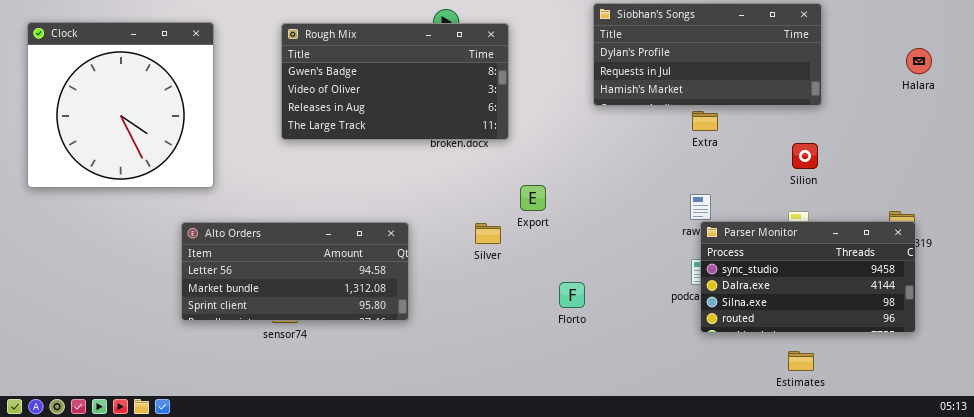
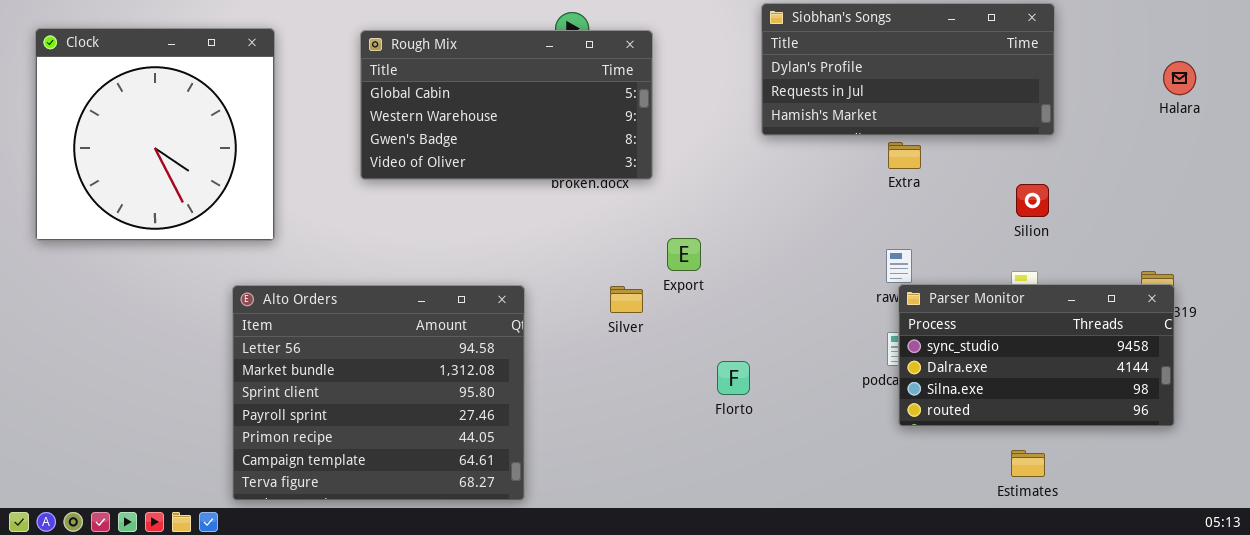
Rough Mix: [281,23,509,140] -> [360,30,653,180], scrolled up 2 rows
Alto Orders: [181,222,409,321] -> [232,285,525,501], resized

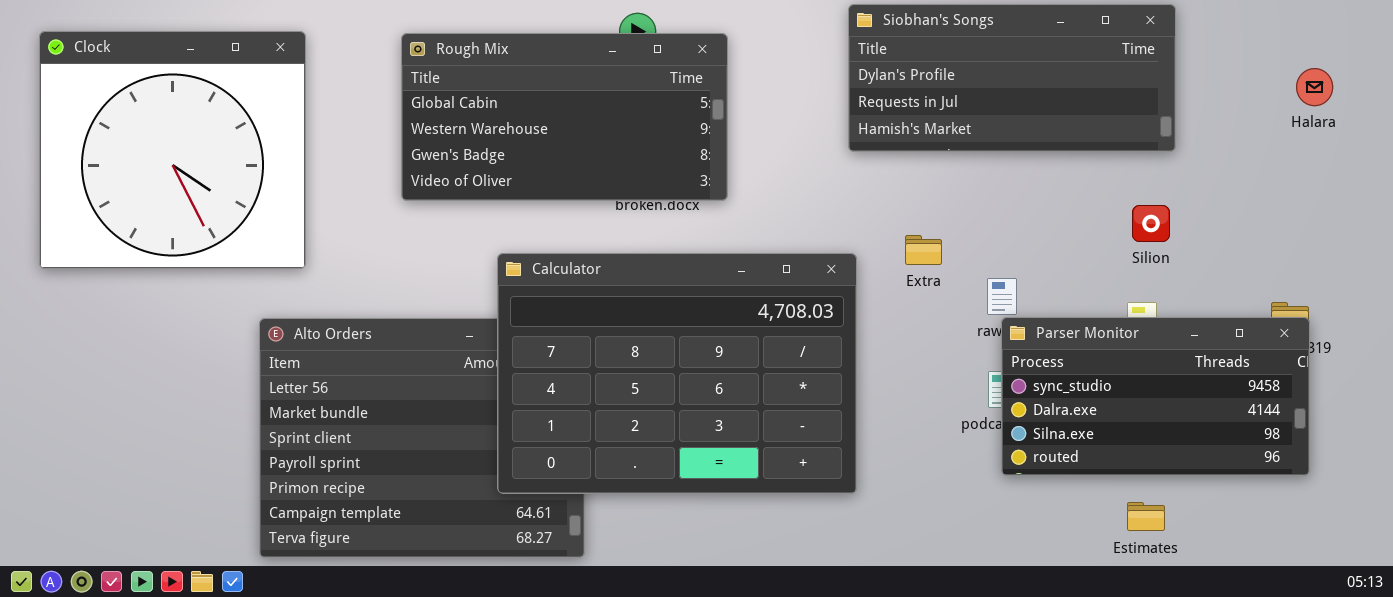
Extra: [888,142,921,169] -> [905,235,942,265], moved
Calculator: none -> [497,253,857,494], opened

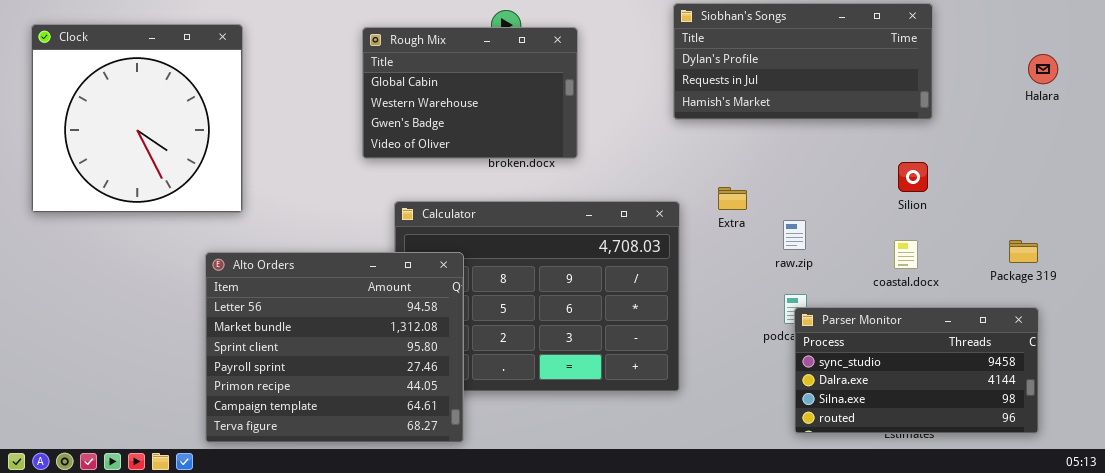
Rough Mix: [401,33,728,201] -> [362,27,578,159], resized
Parser Monitor: [1001,317,1310,476] -> [794,307,1039,434], moved
Alto Orders: [259,318,585,558] -> [205,252,464,443], raised

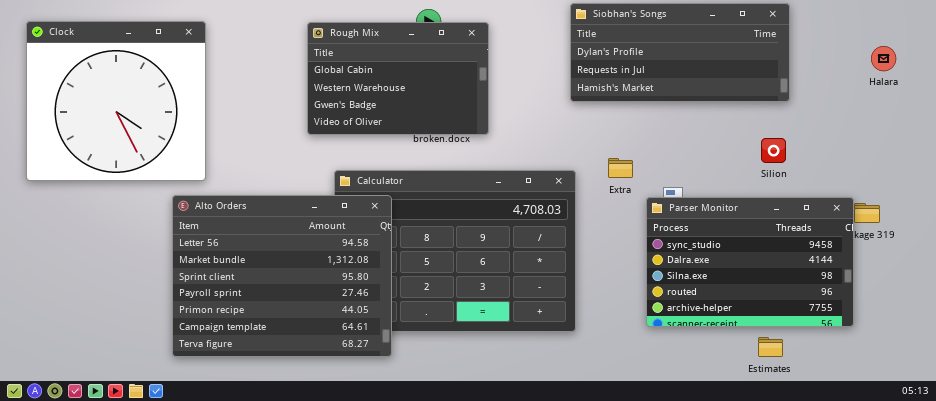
Alto Orders: [205,252,464,443] -> [172,195,392,357], moved
Parser Monitor: [794,307,1039,434] -> [646,197,854,327], moved, resized

